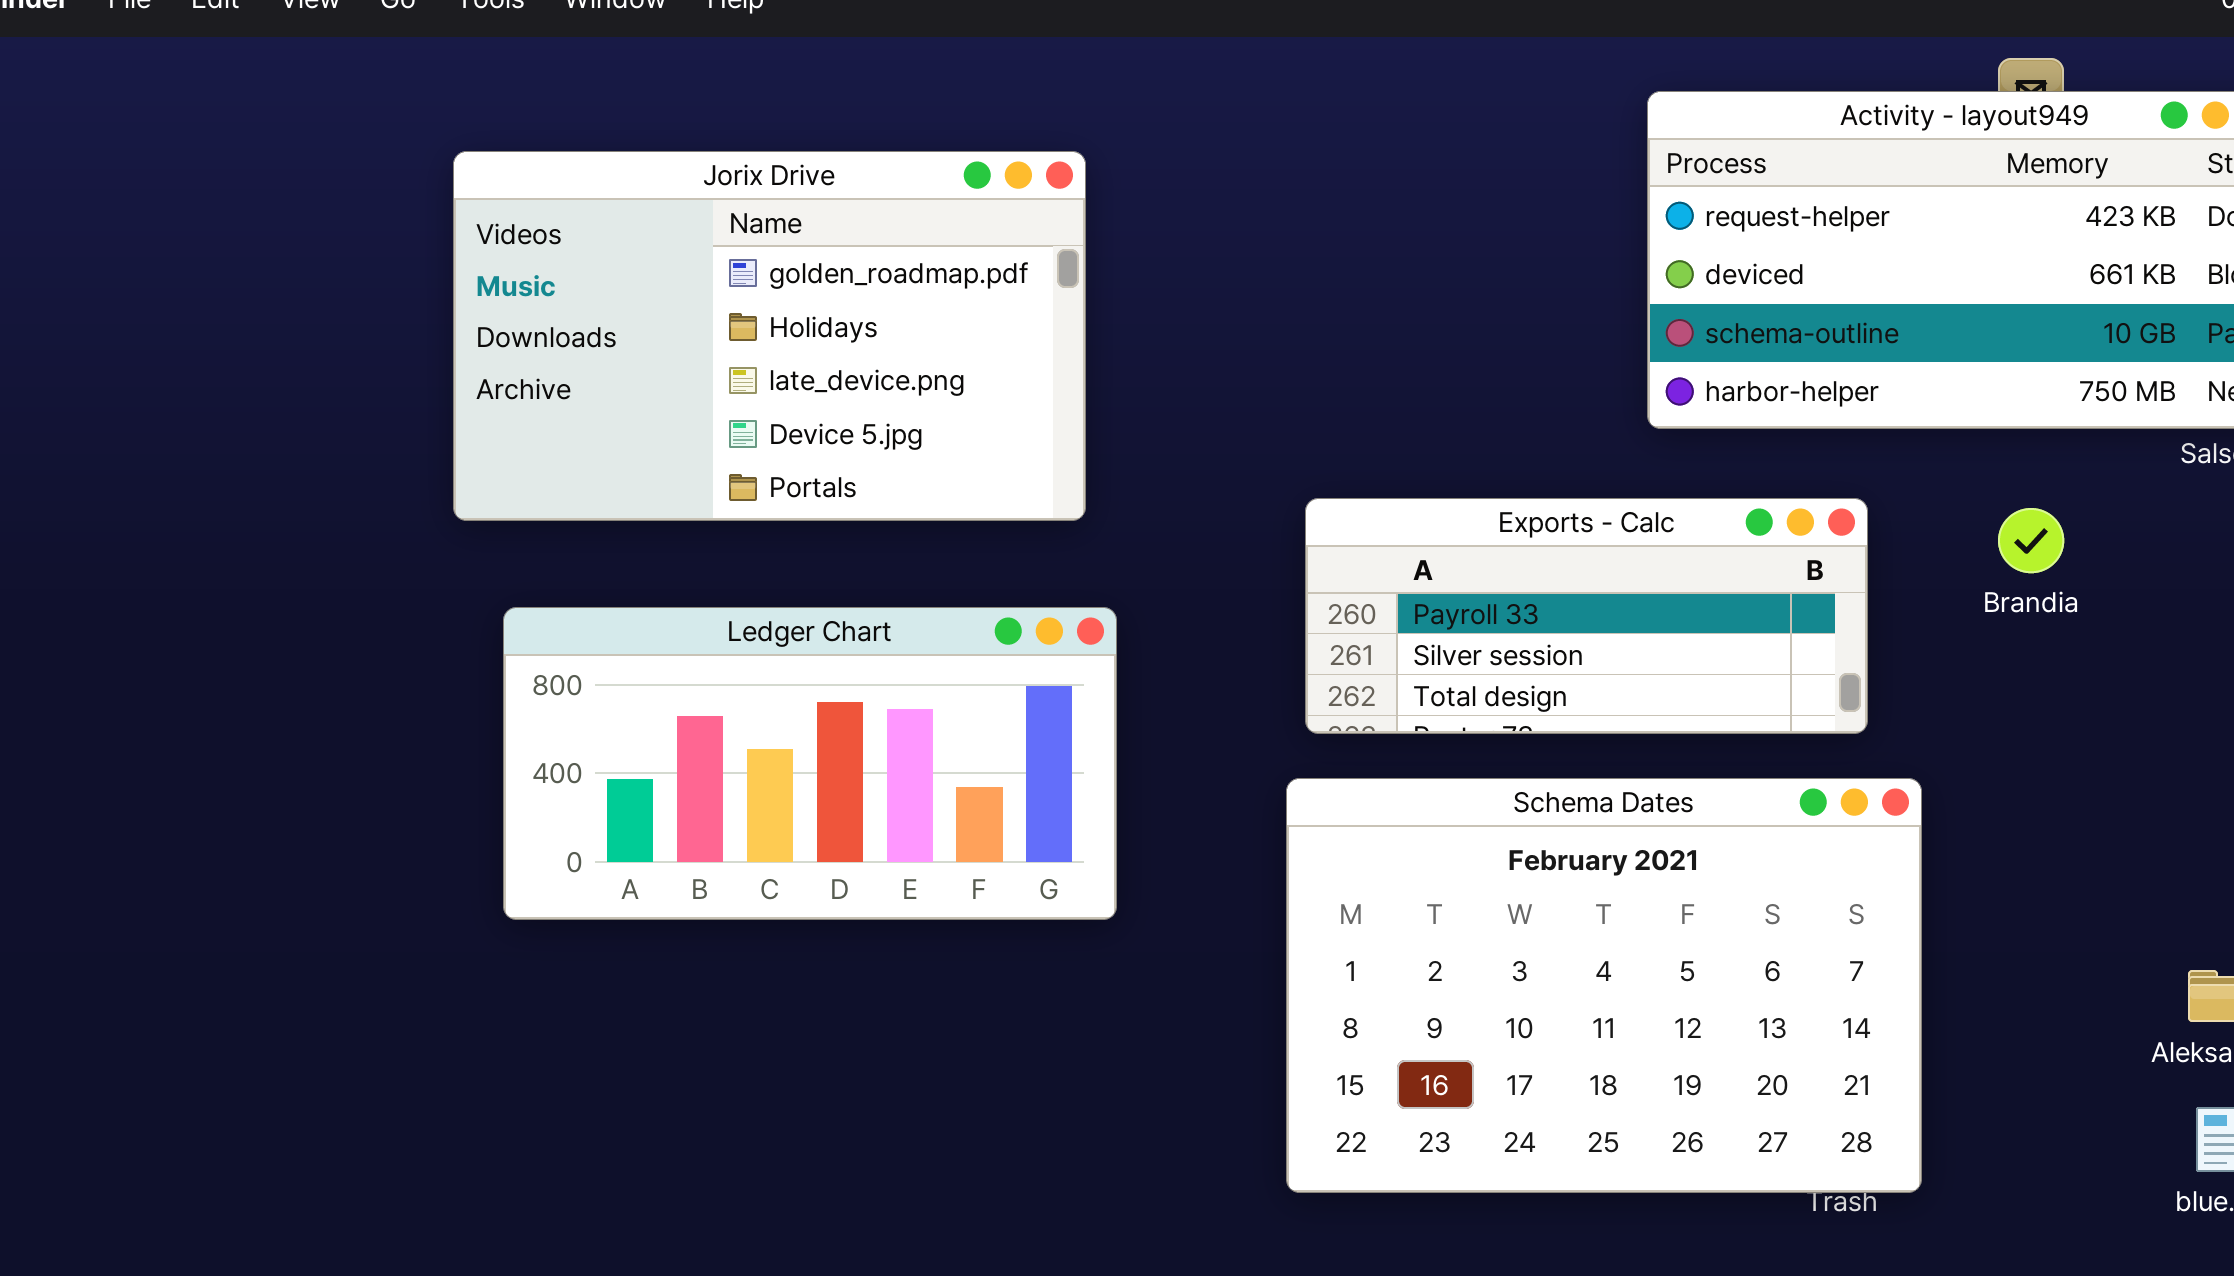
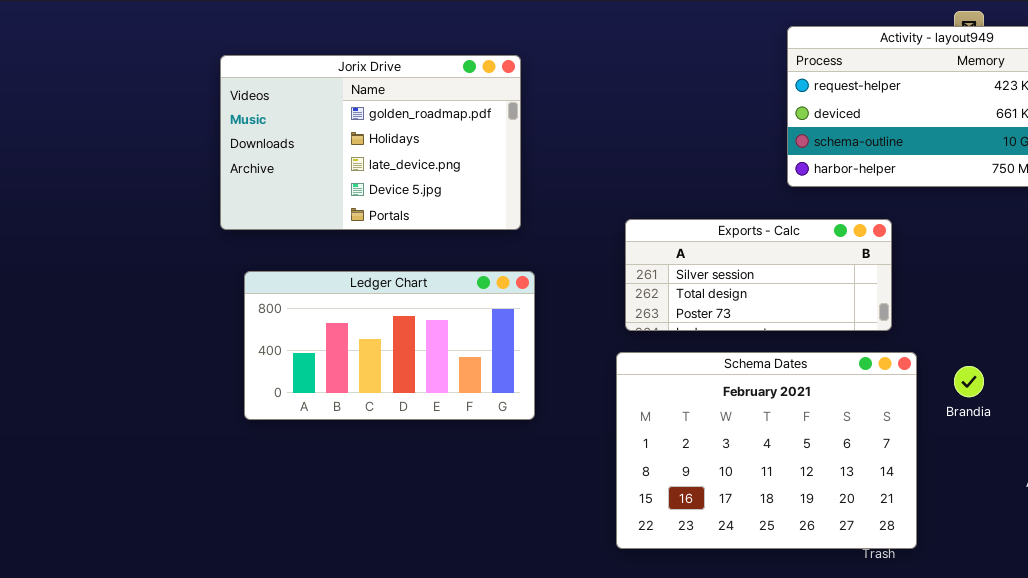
Exports - Calc: [1305,498,1868,734] -> [625,219,892,331], scrolled down 1 row
Brandia: [1998,508,2064,573] -> [954,366,984,397], moved

